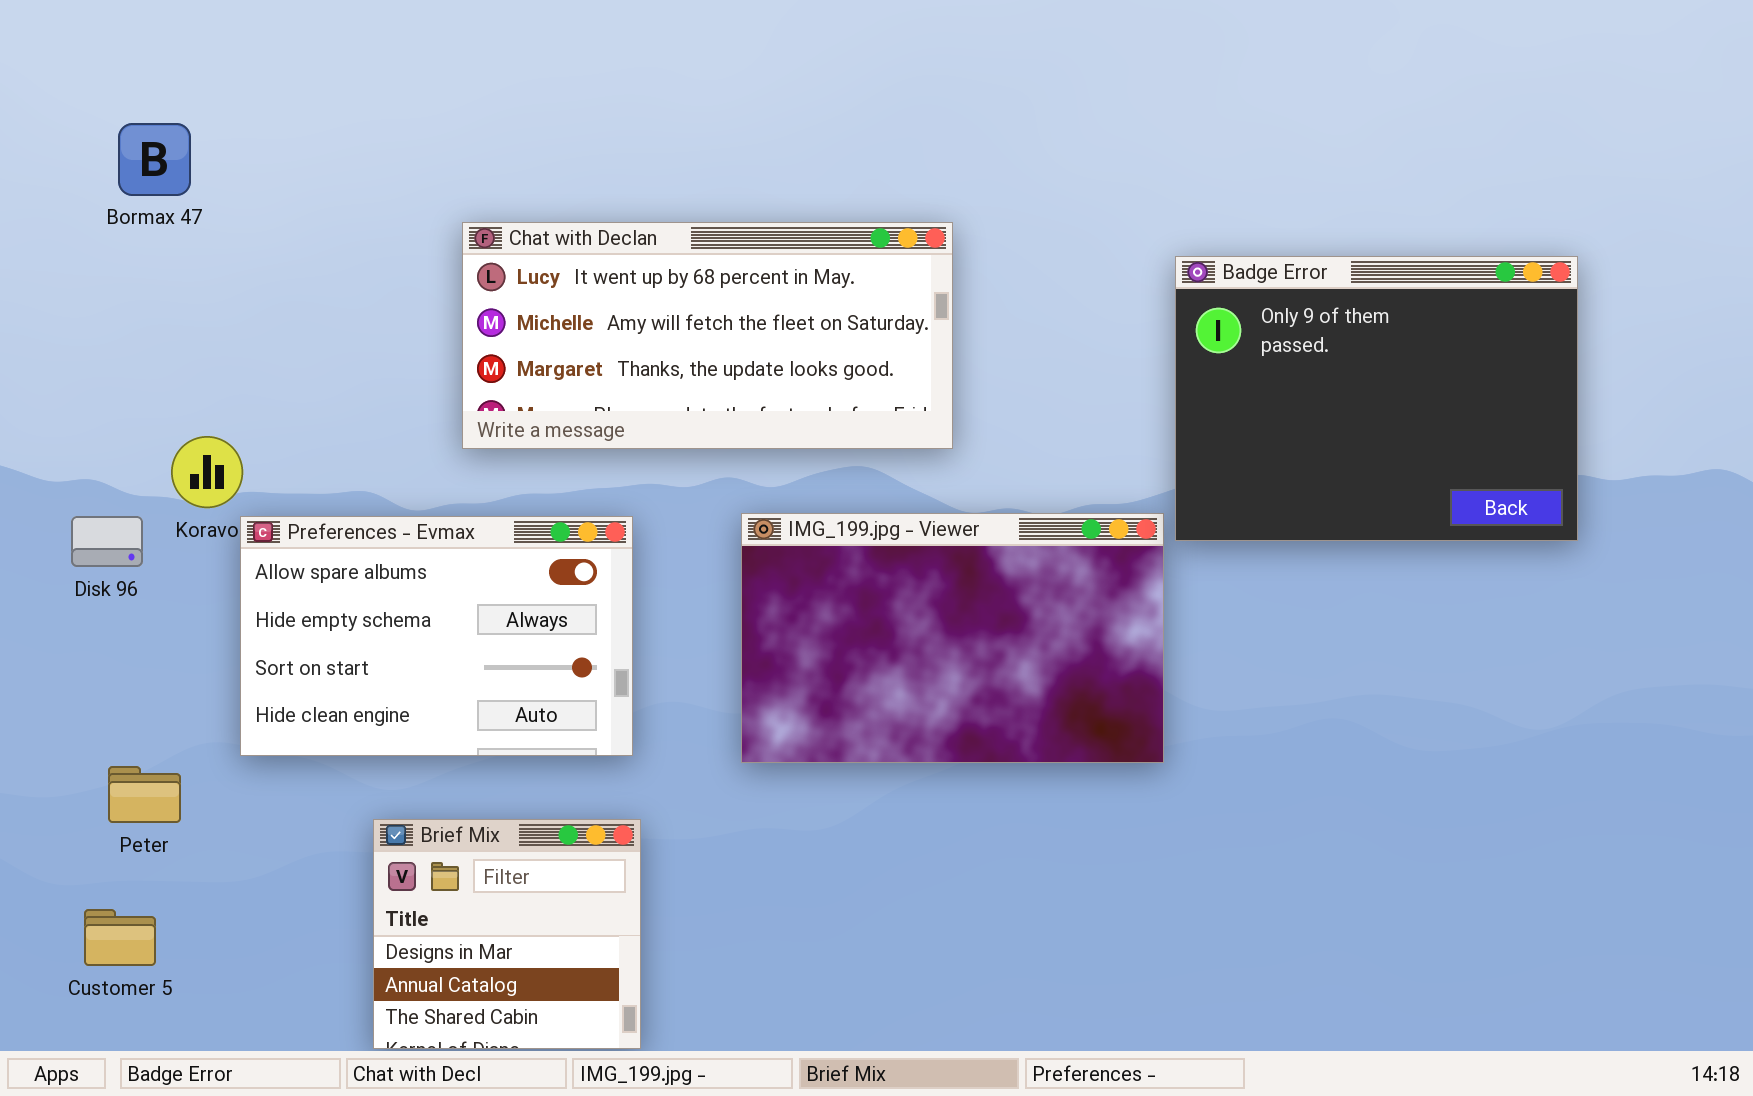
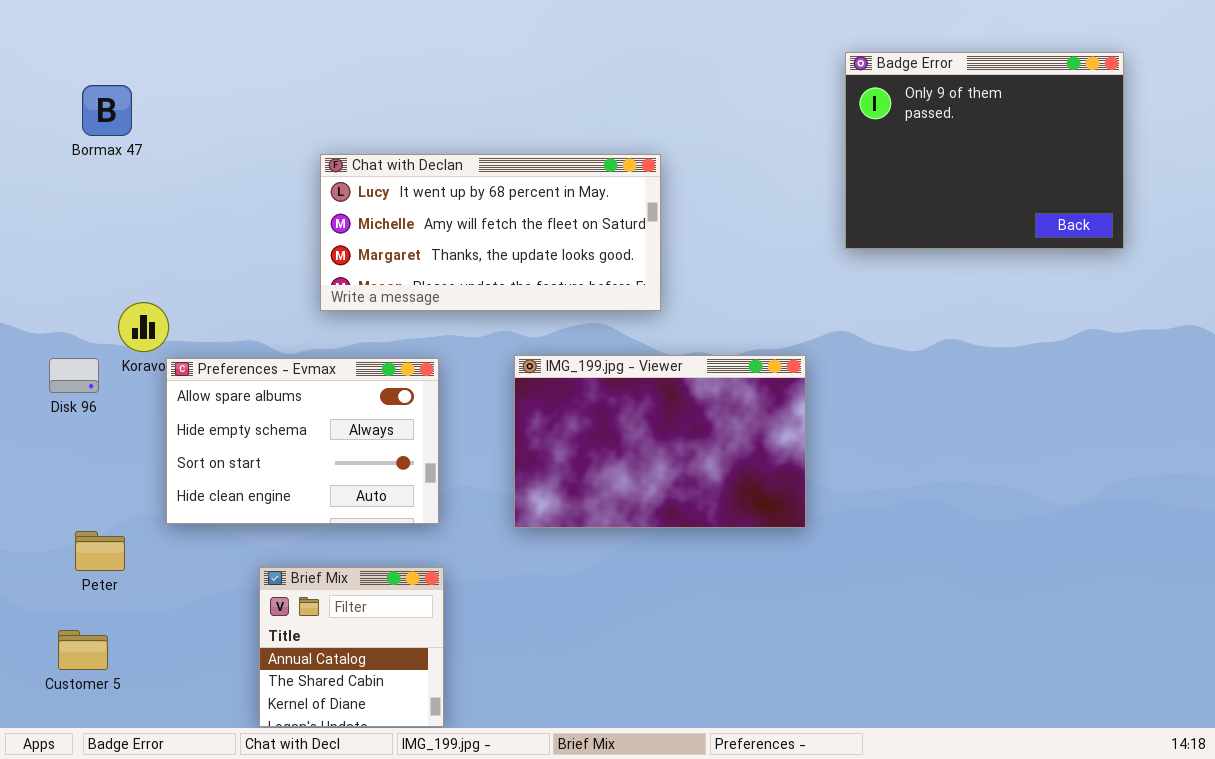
Badge Error: [1175,256,1578,541] -> [845,52,1124,249], moved
Brief Mix: [373,819,641,1049] -> [259,567,444,727], scrolled down 1 row

